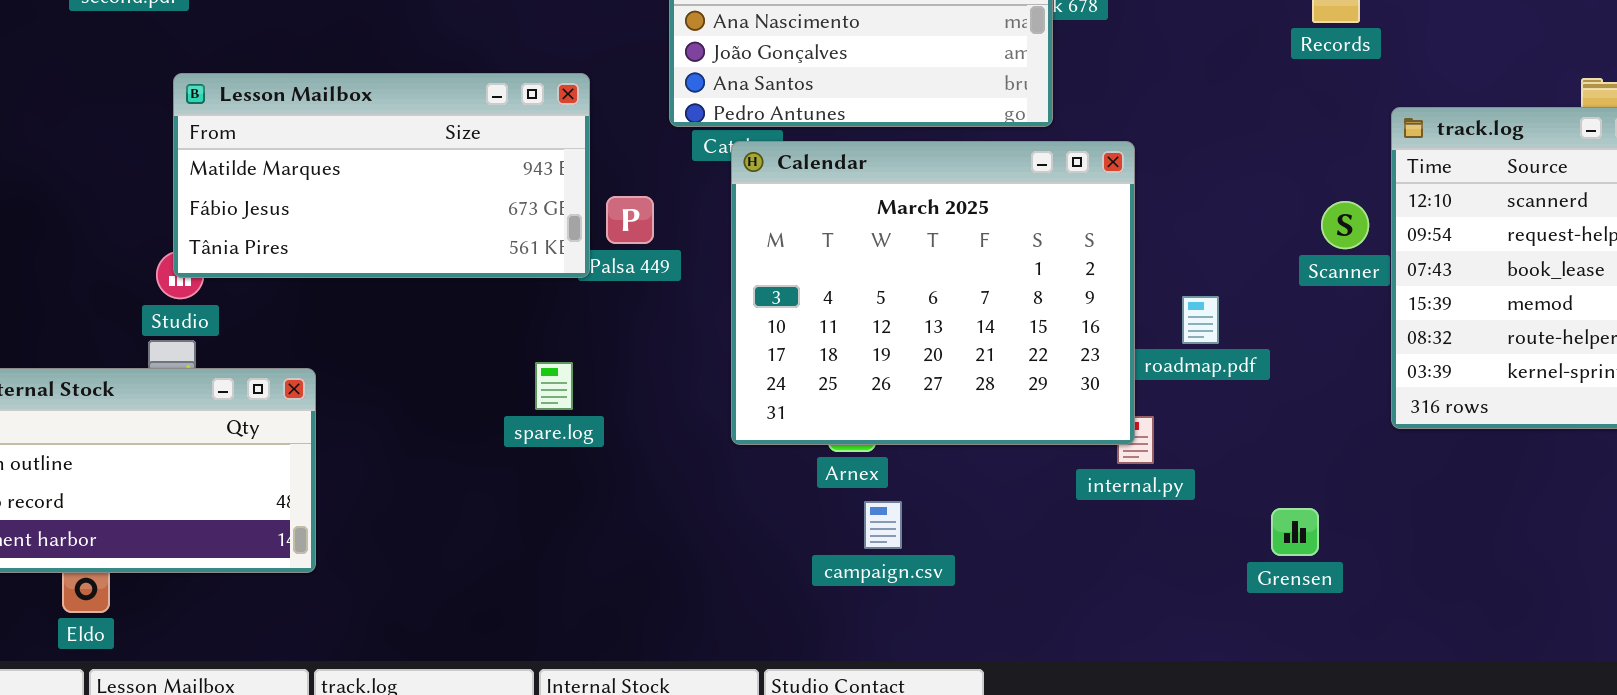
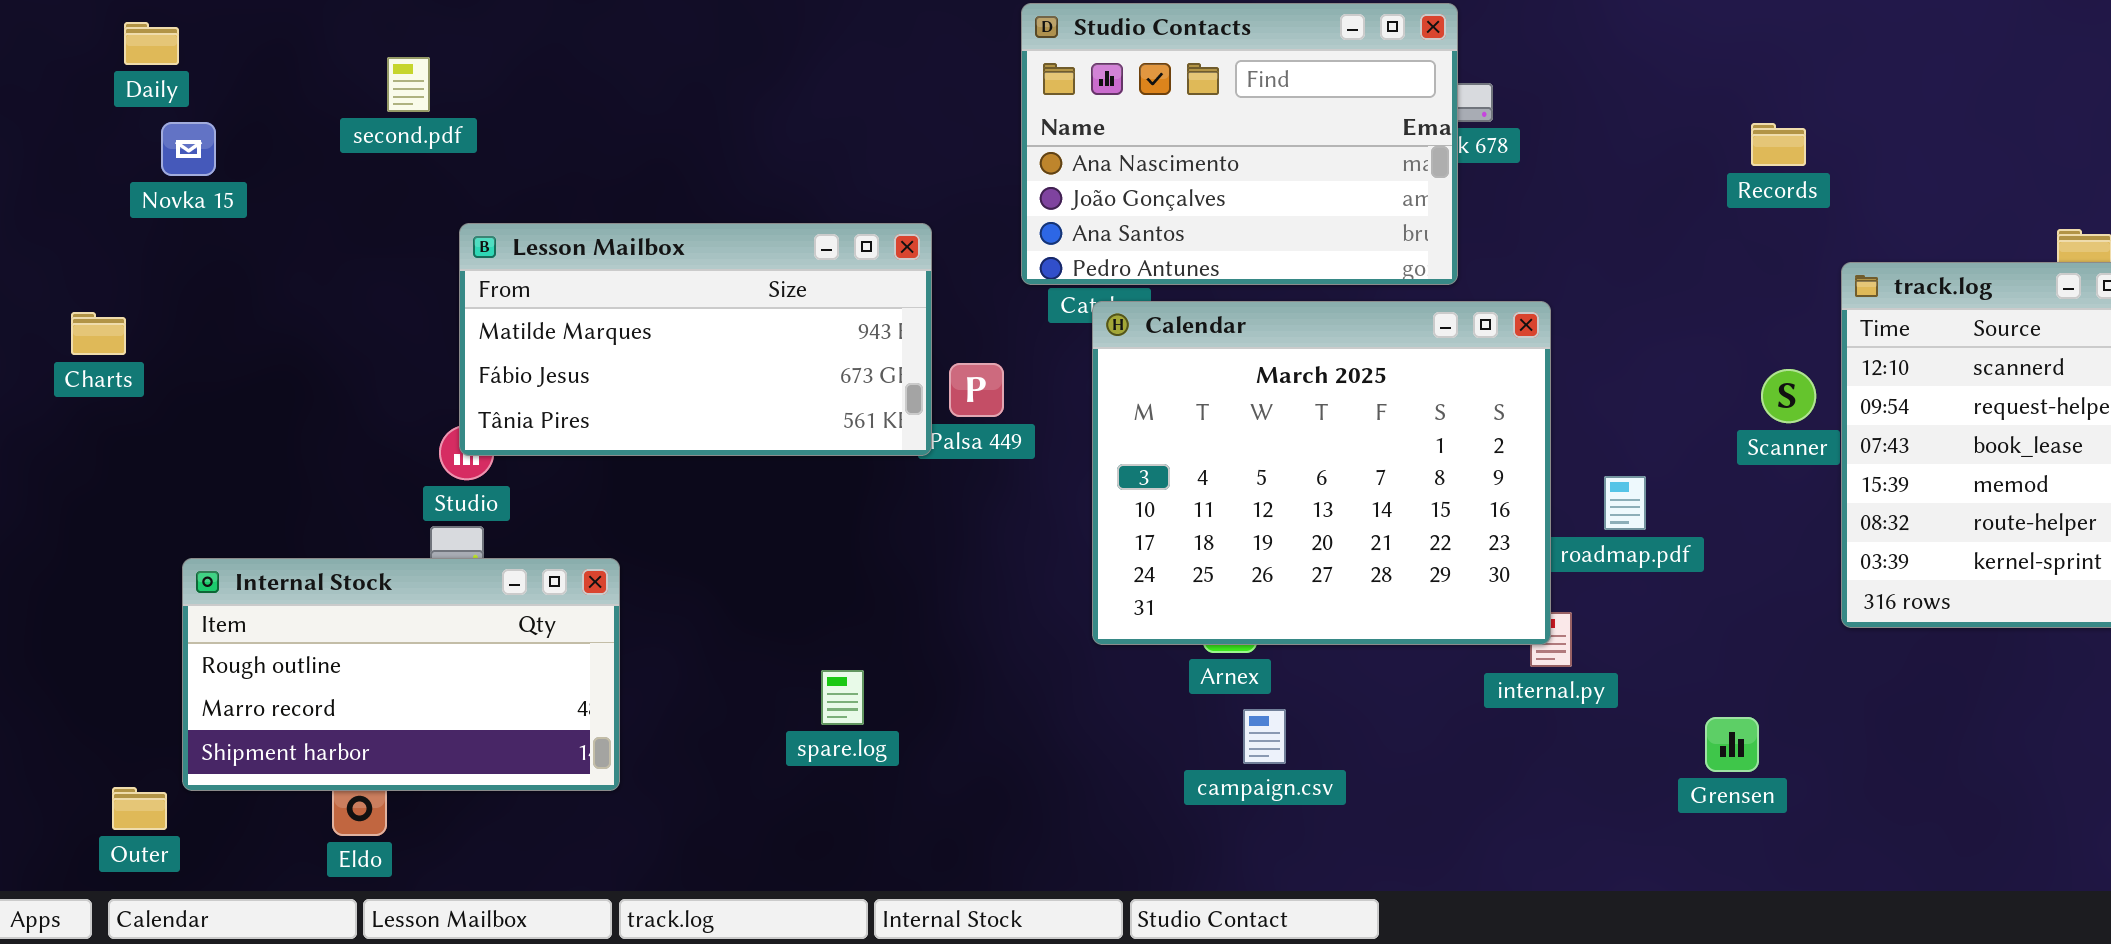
spare.log: [535,362,573,410] -> [821,670,864,725], moved

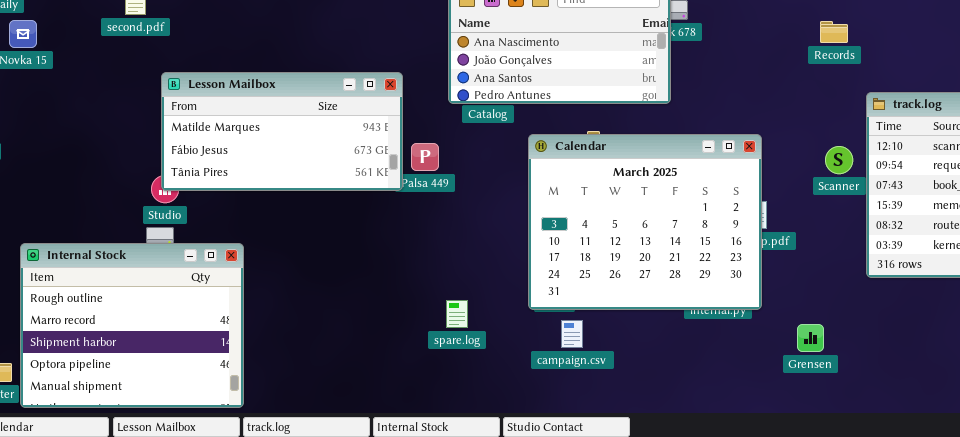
Calendar: [1092,301,1551,645] -> [528,134,762,310], moved
Internal Stock: [182,558,620,791] -> [20,243,244,408], resized
spare.log: [821,670,864,725] -> [446,300,468,328], moved

